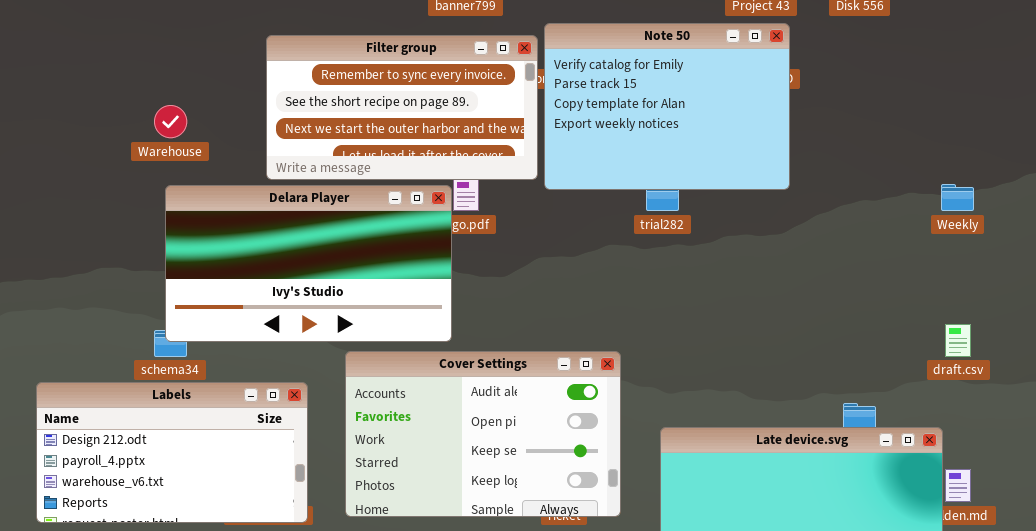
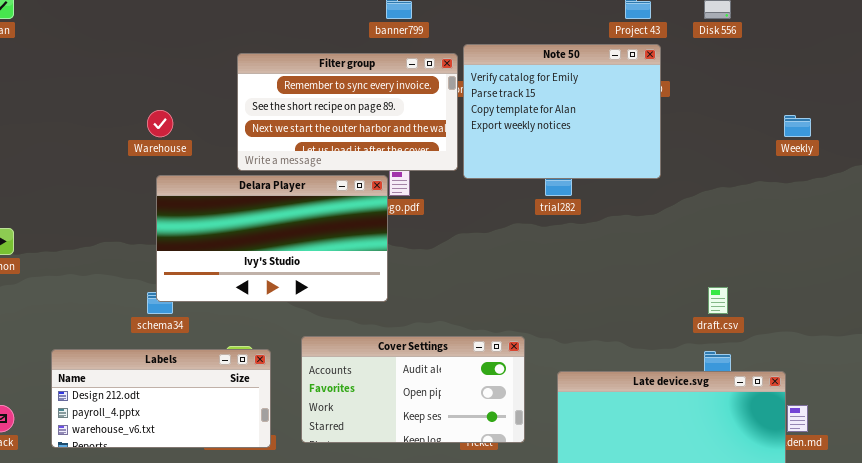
Weekly: [941,184,974,211] -> [784,115,811,137], moved
draft.csv: [945,324,971,357] -> [708,287,728,314], moved
Cover Settings: [345,351,621,517] -> [301,336,525,443], resized
Labels: [36,382,308,523] -> [51,349,271,448], resized

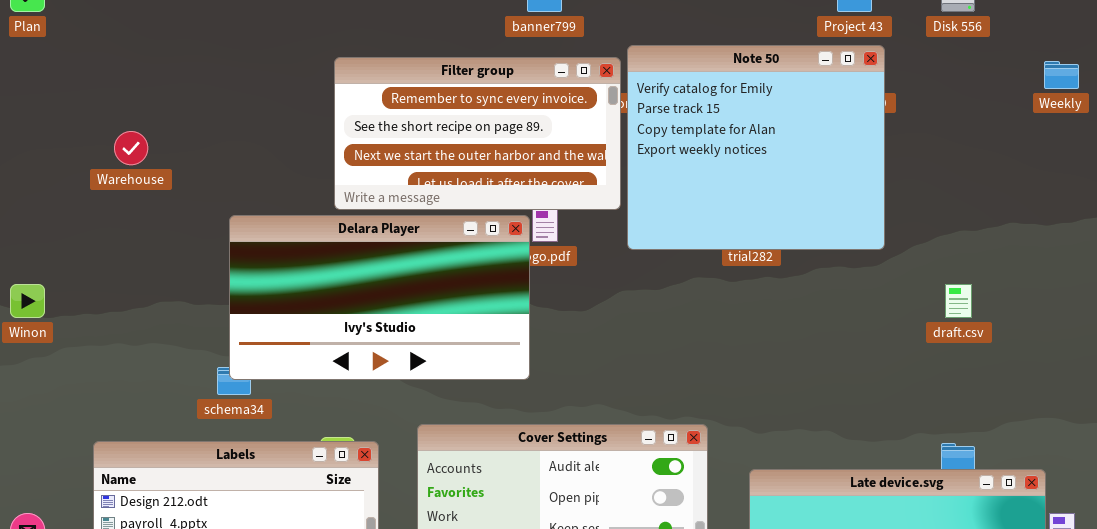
Note 50: [463,44,661,179] -> [627,45,885,250], resized
Warehouse: [147,110,173,137] -> [114,131,148,165], moved
Weekly: [784,115,811,137] -> [1044,61,1079,89], moved
draft.csv: [708,287,728,314] -> [945,284,972,318], moved

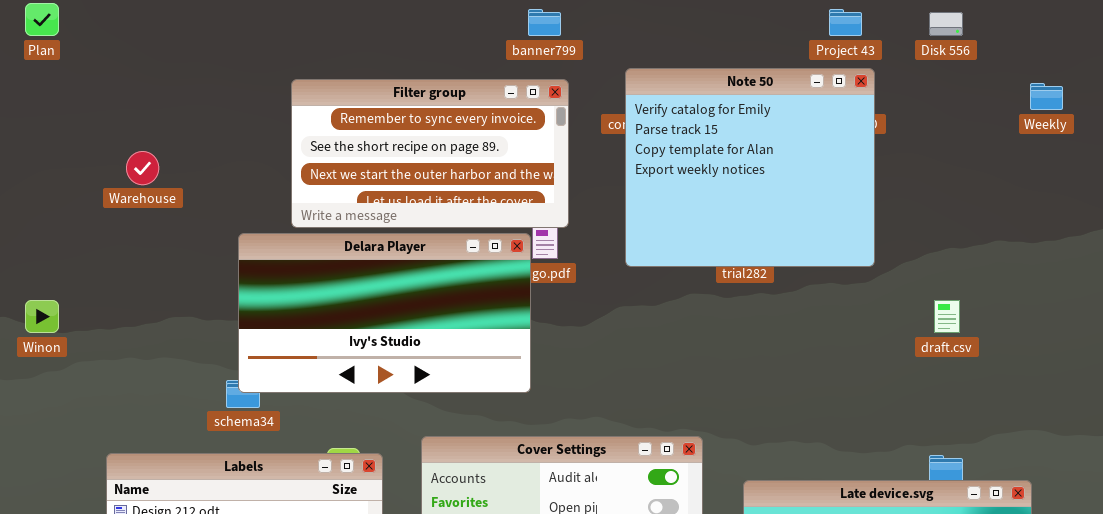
Filter group: [334,57,621,210] -> [291,79,569,228], moved

